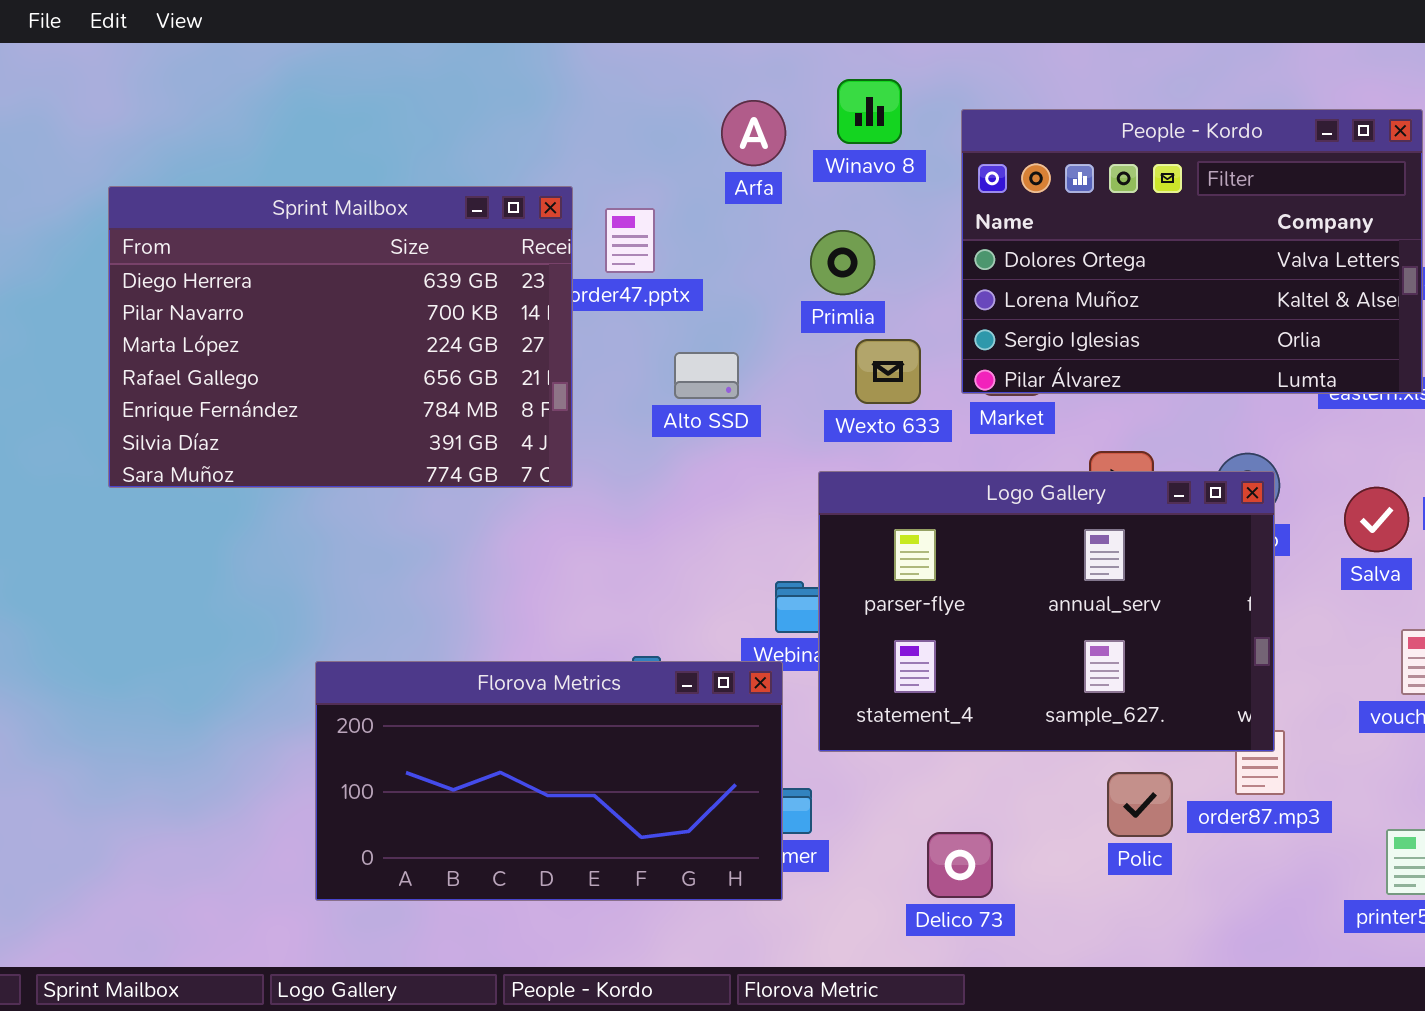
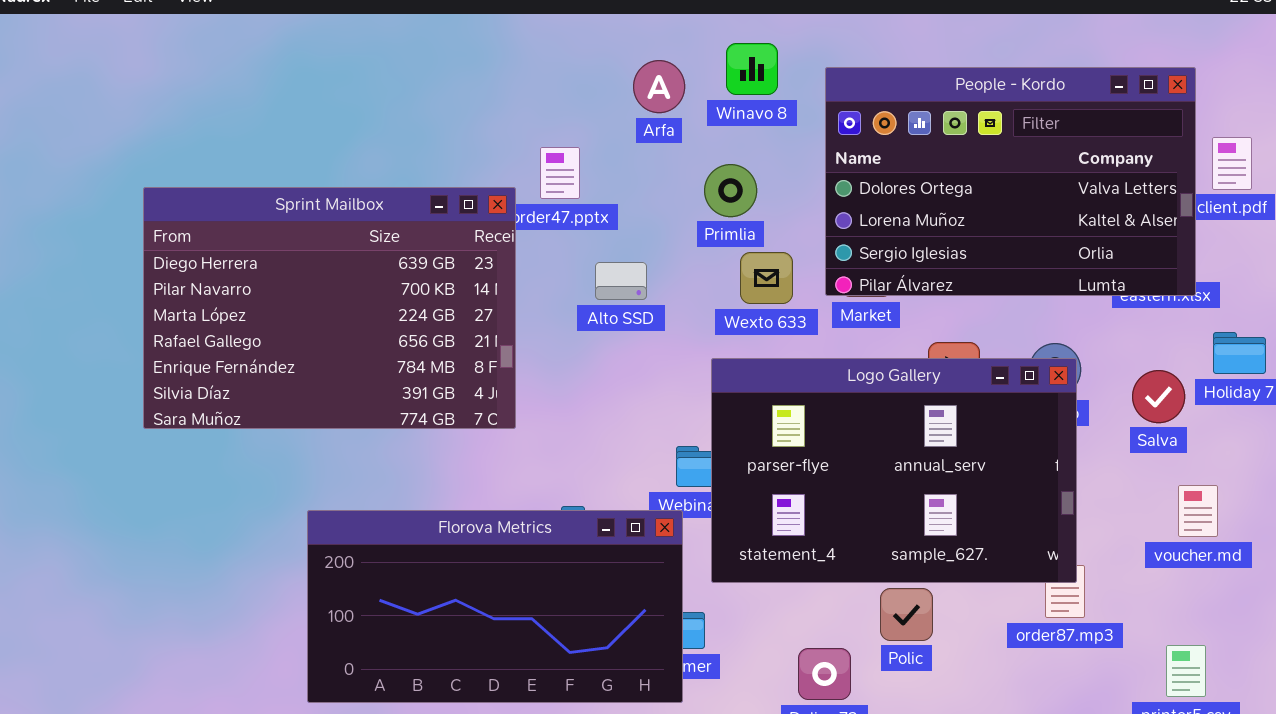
Sprint Mailbox: [108,186,573,488] -> [143,187,516,429], moved
Polic: [1107,772,1173,837] -> [880,588,933,641], moved

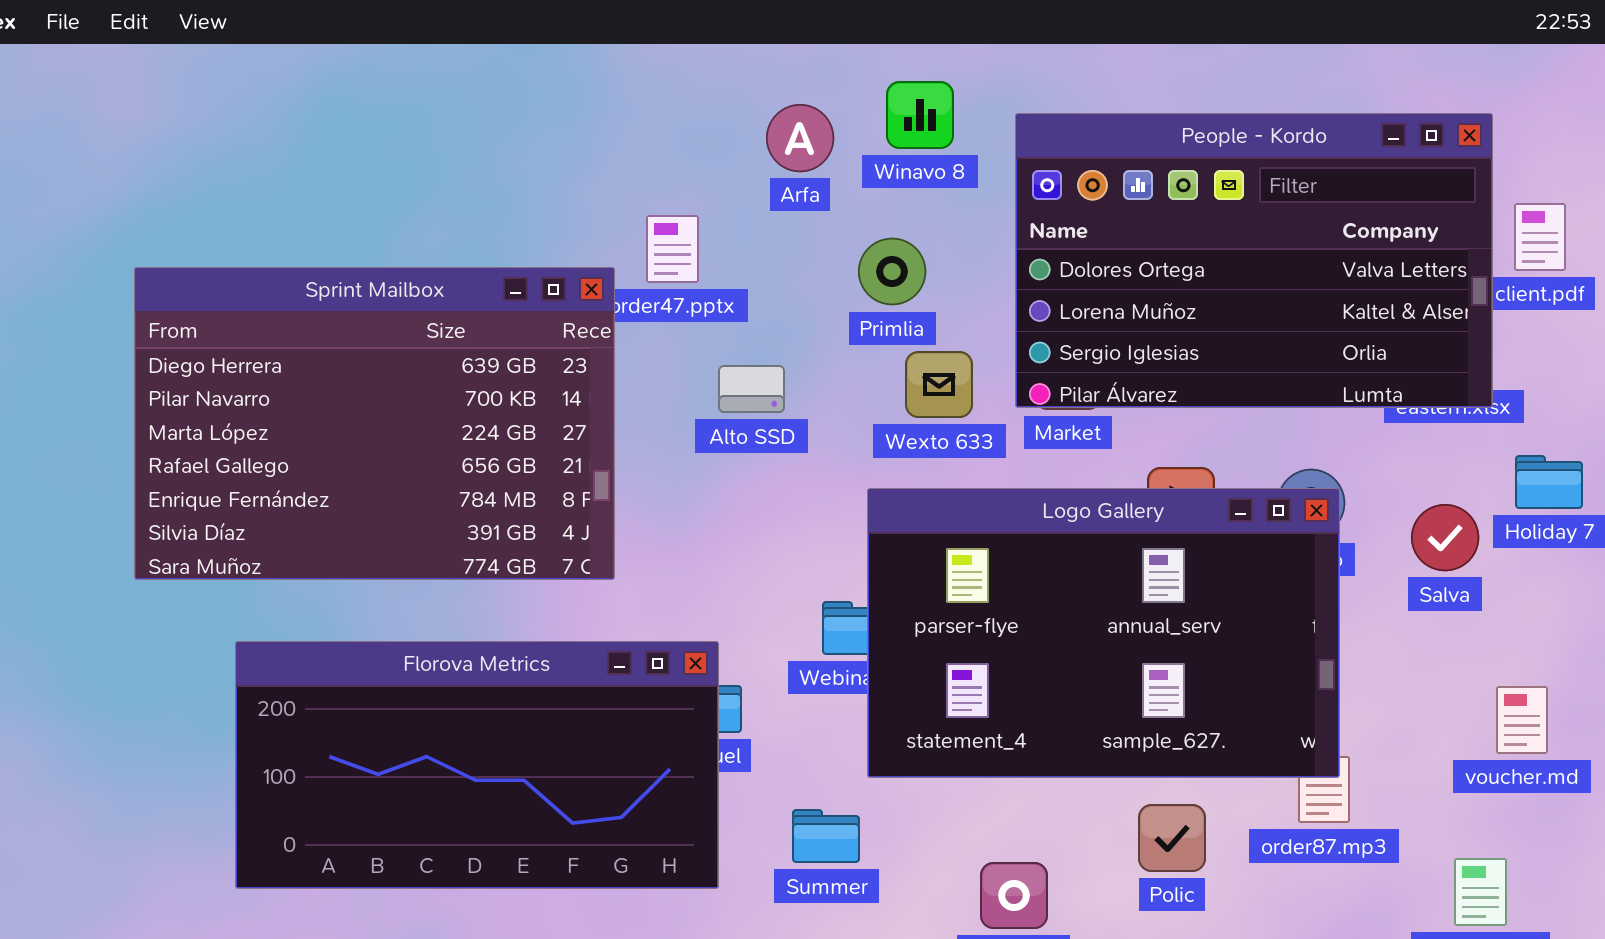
voucher.md: [1178,485,1218,537] -> [1496,686,1548,754], moved
Florova Metrics: [307,510,683,703] -> [235,641,719,889], moved
Polic: [880,588,933,641] -> [1138,804,1206,872], moved

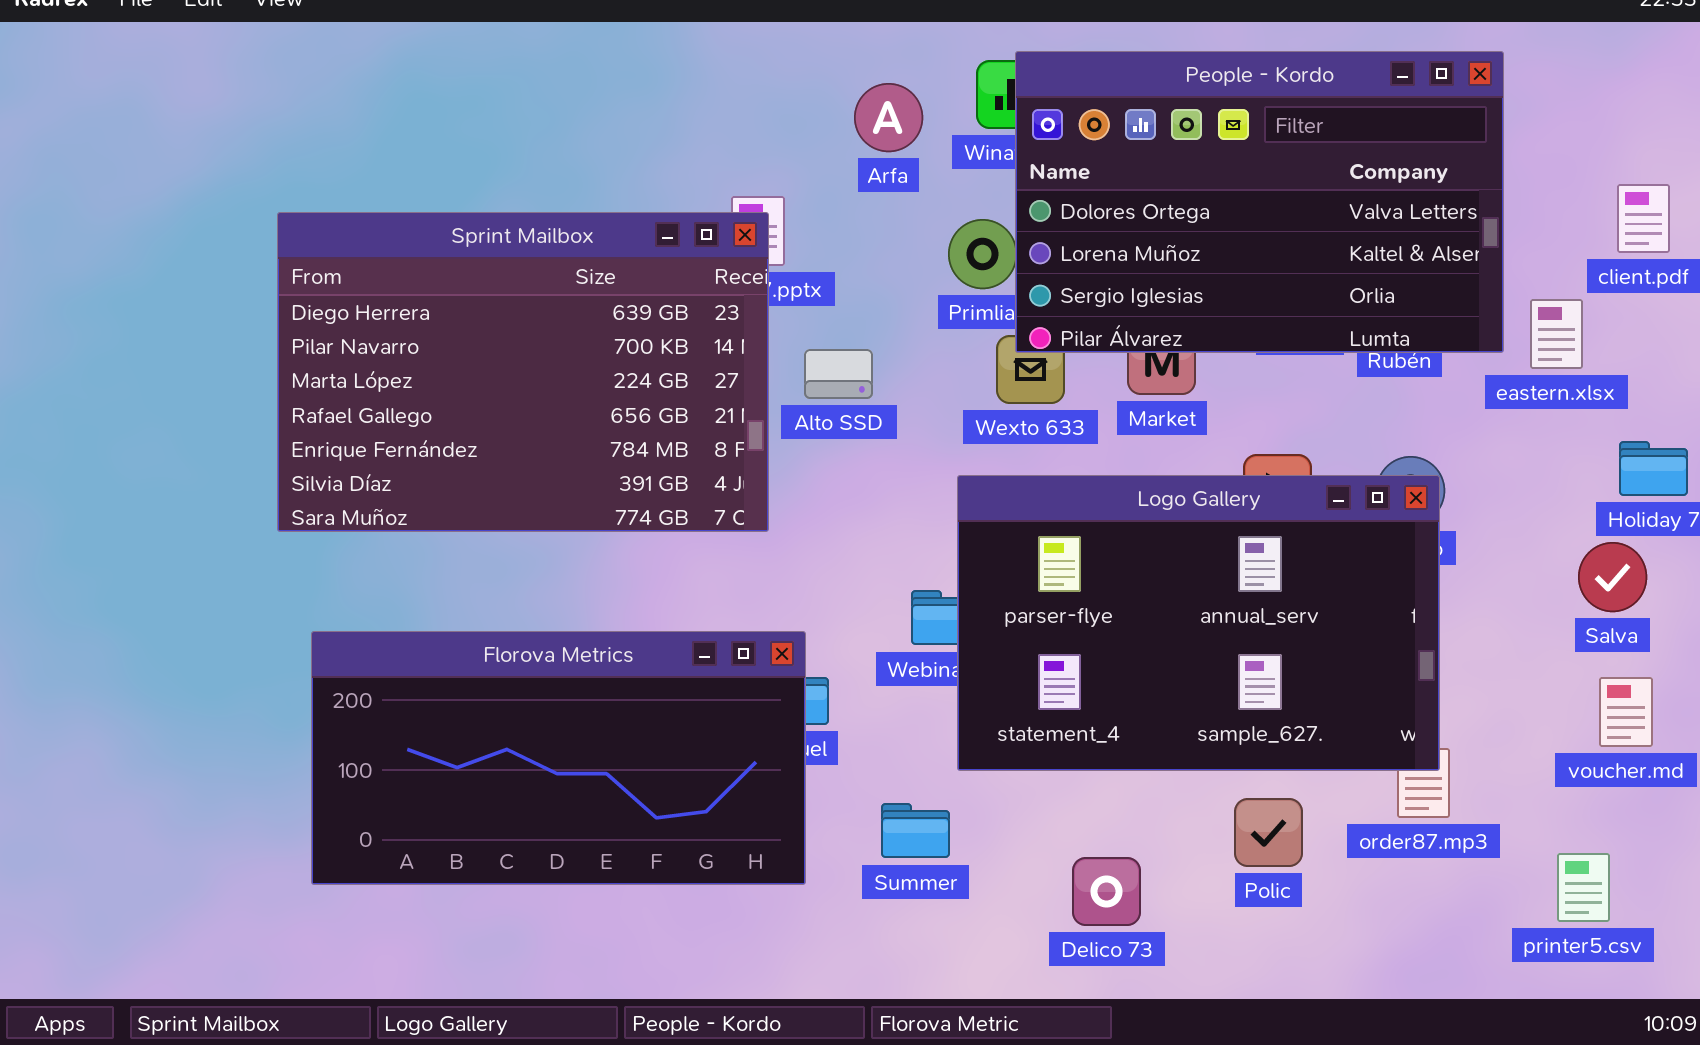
People - Kordo: [1015,113,1493,408] -> [1015,51,1504,353], moved
Sprint Mailbox: [134,267,615,580] -> [277,212,769,532], moved
Salva: [1411,504,1479,571] -> [1578,542,1647,612], moved

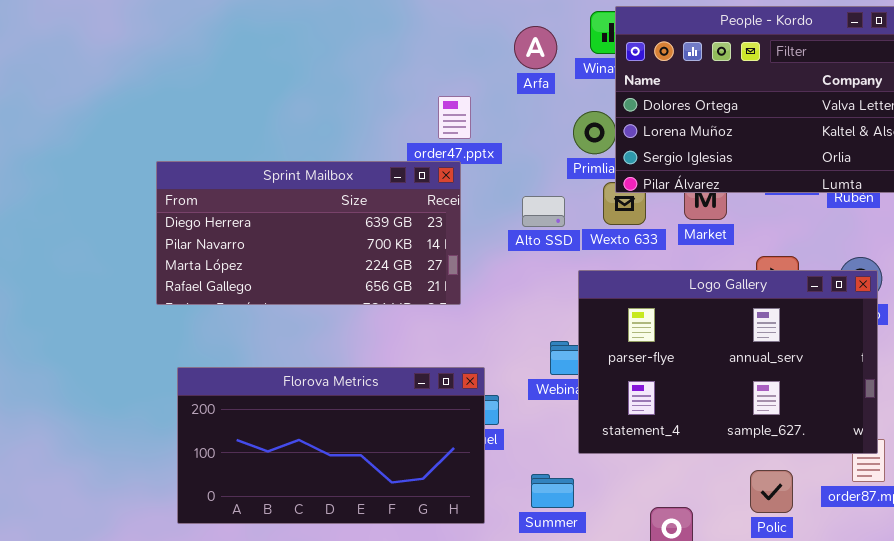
Sprint Mailbox: [277,212,769,532] -> [156,161,461,305], resized
Alto SSD: [804,349,873,399] -> [522,196,565,227], moved

